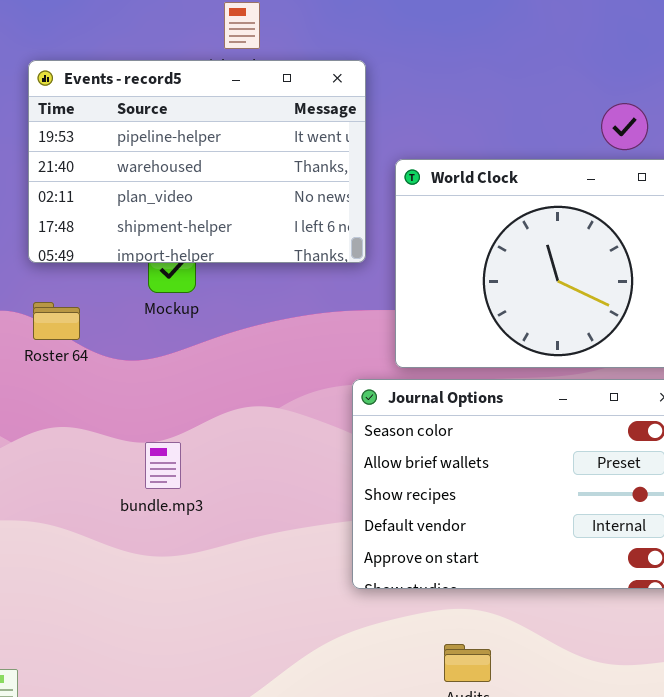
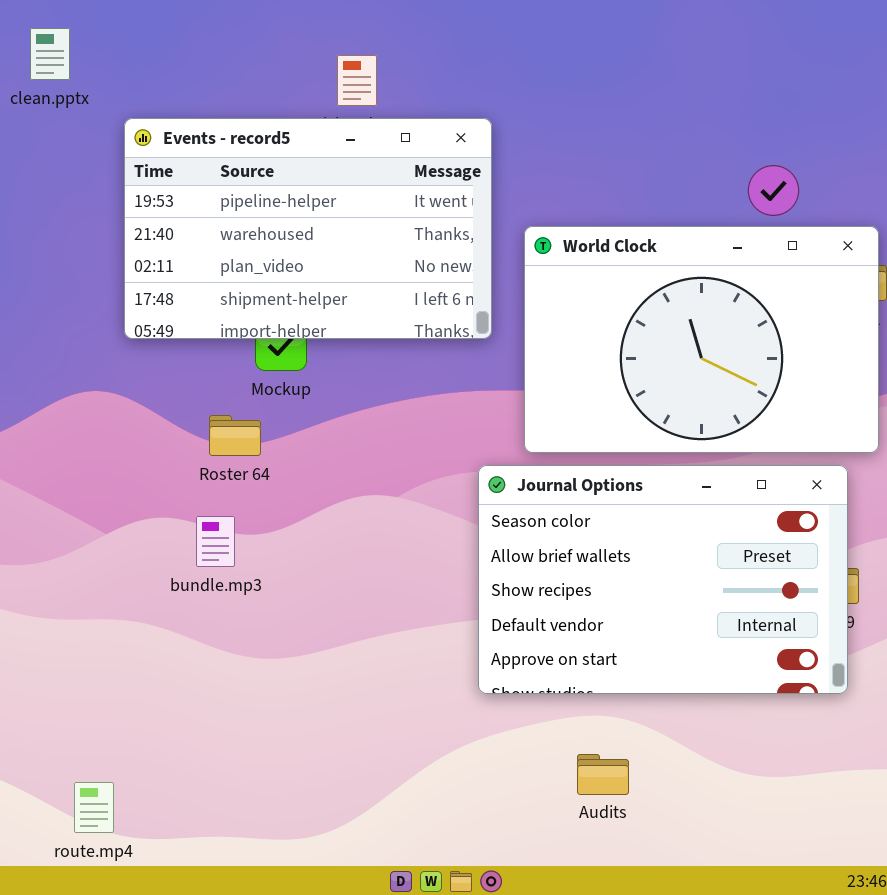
Roster 64: [33,302,80,340] -> [209,415,261,456], moved
bundle.mp3: [145,442,181,489] -> [196,516,235,567], moved

